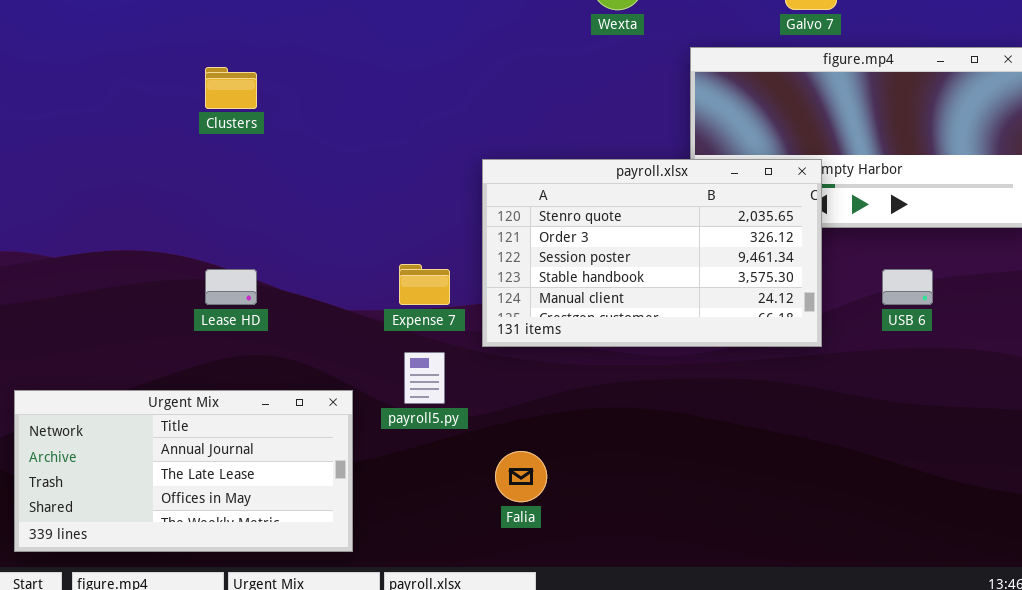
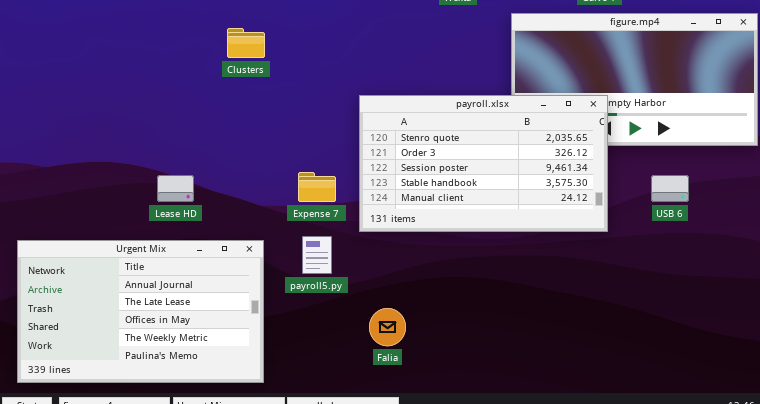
Clusters: [205,67,257,109] -> [227,28,265,58], moved
Urgent Mix: [14,390,353,552] -> [17,240,264,383], resized

